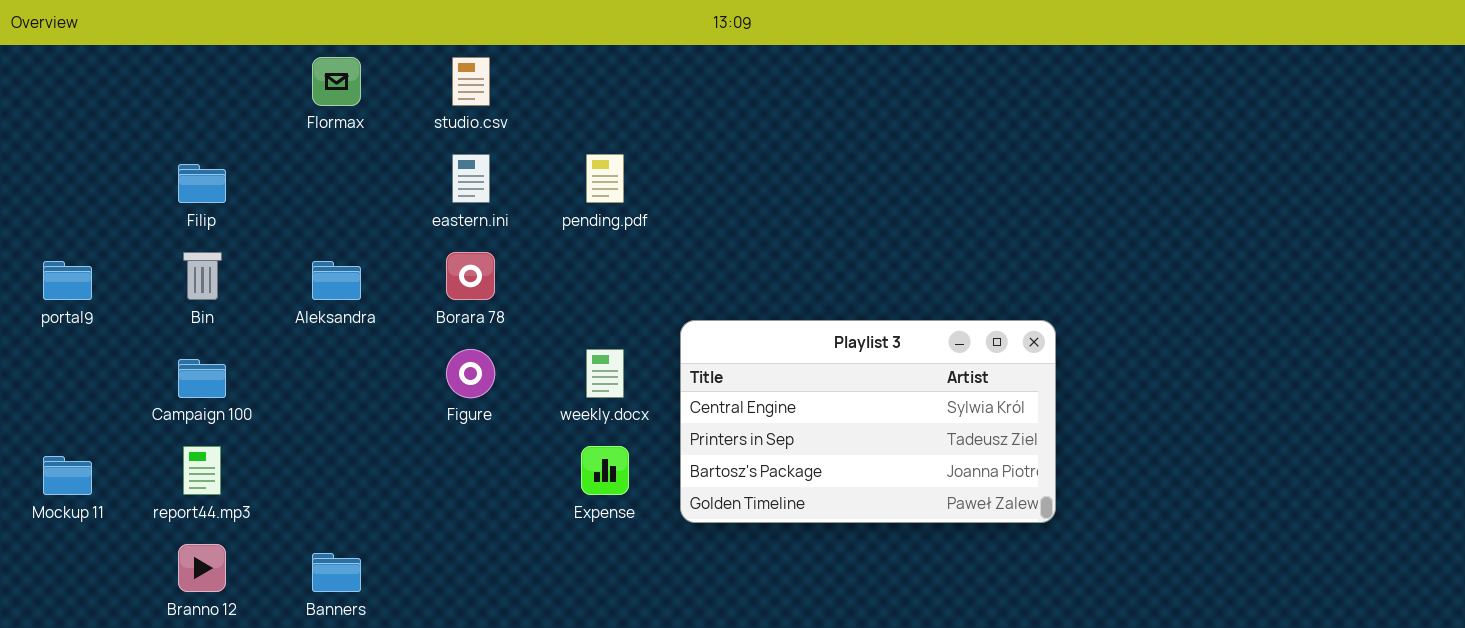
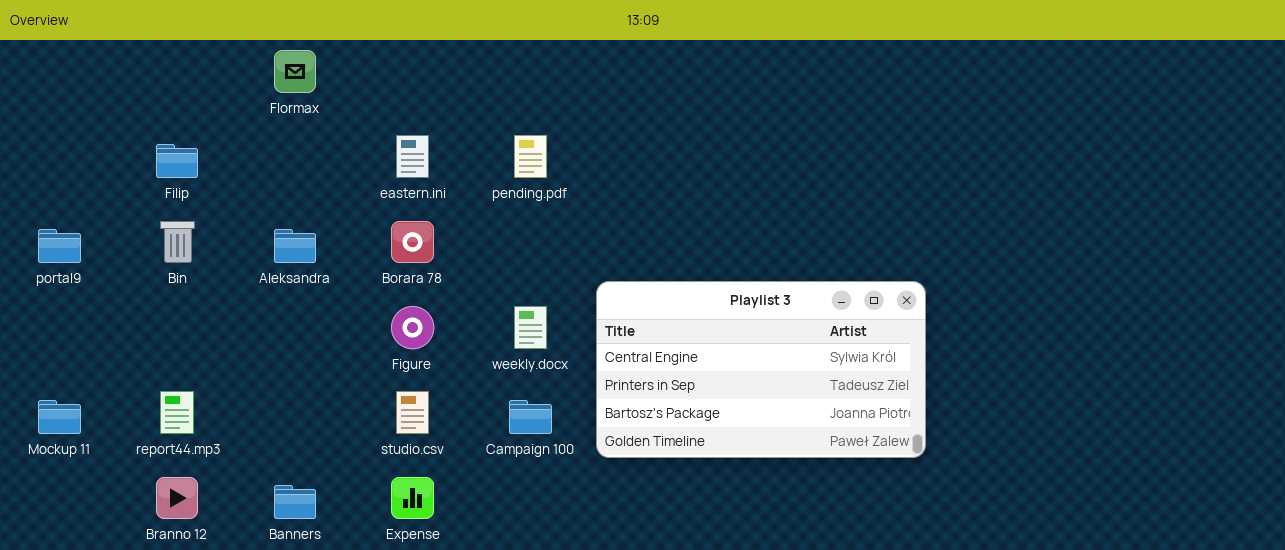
studio.csv: [452,57,490,106] -> [396,391,429,434], moved
Campaign 100: [178,359,226,398] -> [509,400,552,434], moved
Expense: [581,446,629,495] -> [391,477,434,519], moved

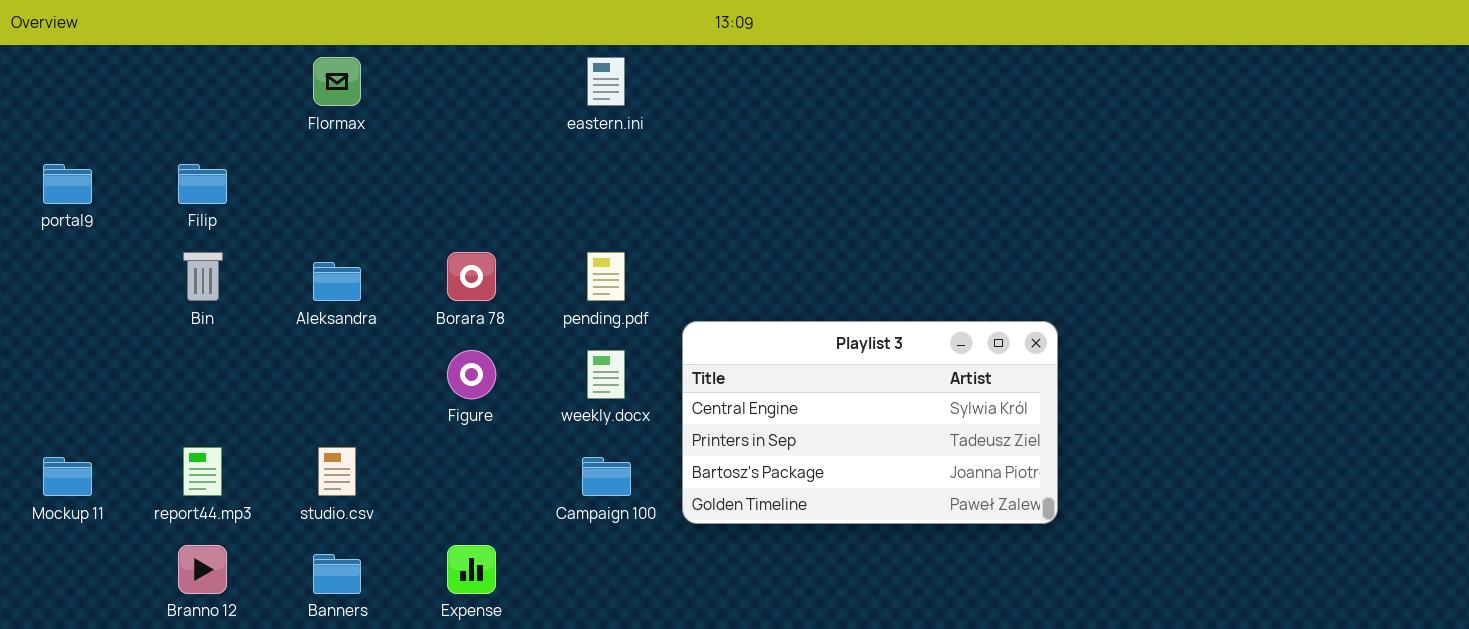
eastern.ini: [396,135,429,178] -> [587,57,625,106], moved
pending.pdf: [514,135,547,178] -> [587,252,625,301], moved
portal9: [38,229,81,263] -> [43,164,92,204], moved
studio.csv: [396,391,429,434] -> [318,447,356,496], moved

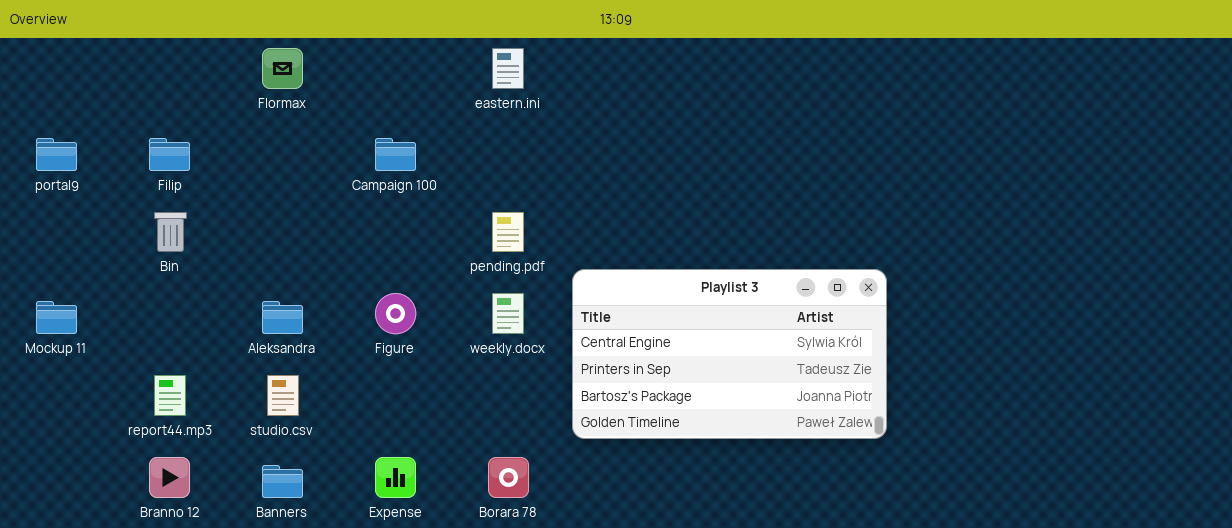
Borara 78: [447,252,496,301] -> [488,457,529,498], moved
Aleksandra: [313,262,361,301] -> [262,301,303,334], moved
Mockup 11: [43,457,92,496] -> [36,301,77,334], moved
Campaign 100: [582,457,631,496] -> [375,138,416,171], moved

